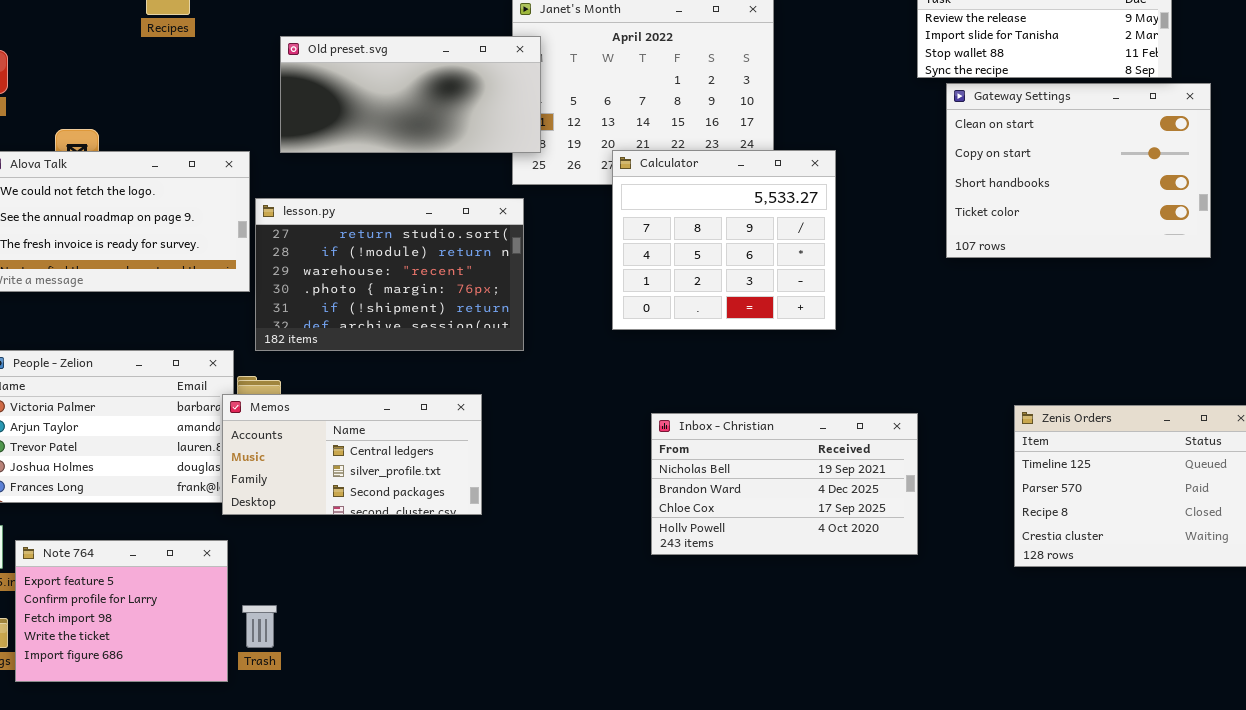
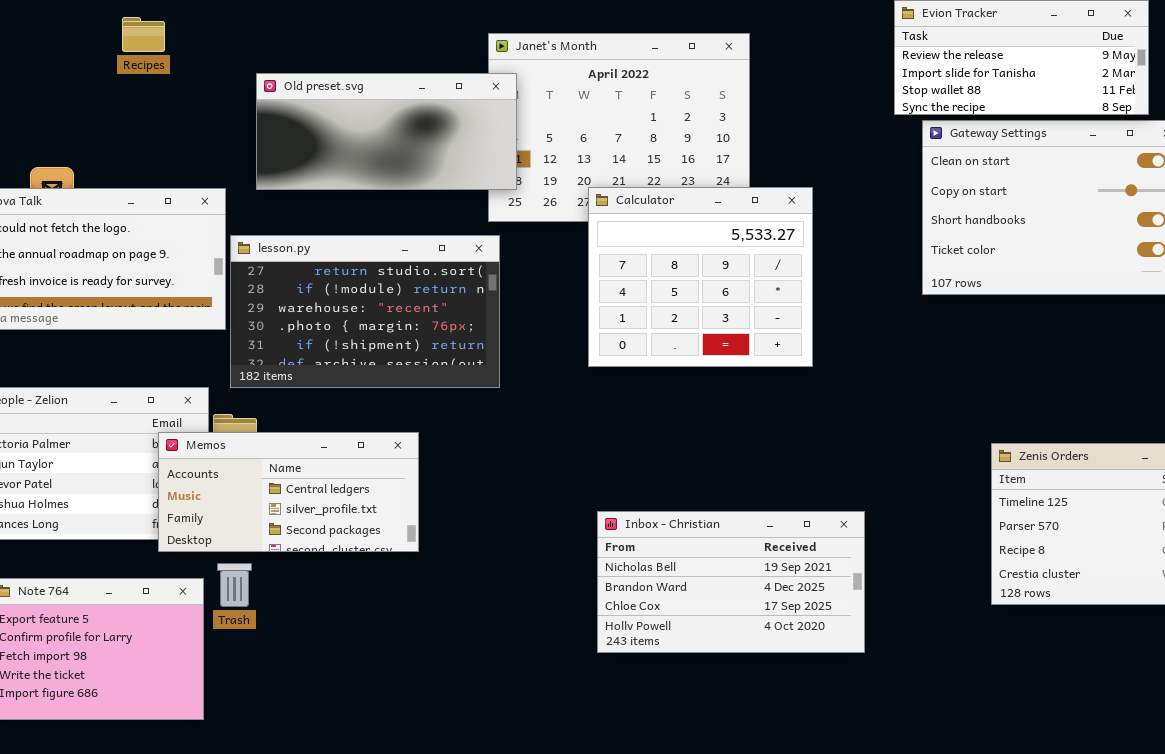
Memos: [222,394,482,515] -> [158,432,419,552], moved
Inbox - Christian: [651,413,918,555] -> [597,511,865,653], moved
Trash: [242,605,277,648] -> [217,563,252,607], moved

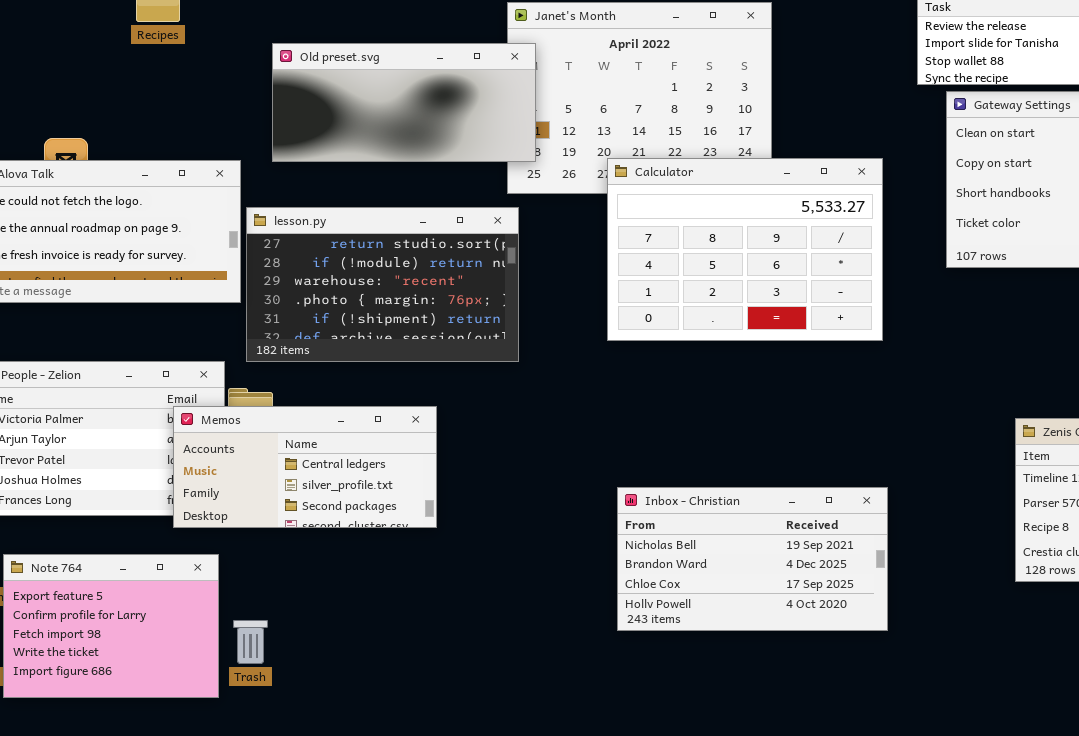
Calculator: [588,187,813,367] -> [607,158,883,341], resized
Trash: [217,563,252,607] -> [233,620,268,664], moved

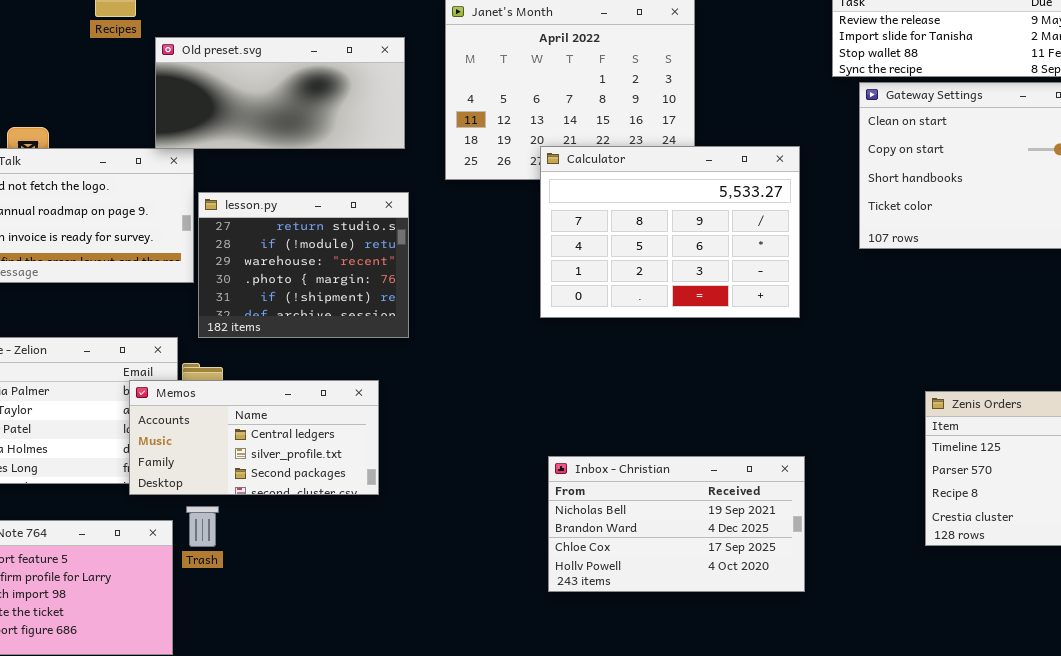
Old preset.svg: [272,43,536,162] -> [155,37,405,149], moved
lesson.py: [246,207,519,362] -> [198,192,409,338], resized
Trash: [233,620,268,664] -> [186,506,219,547], moved

